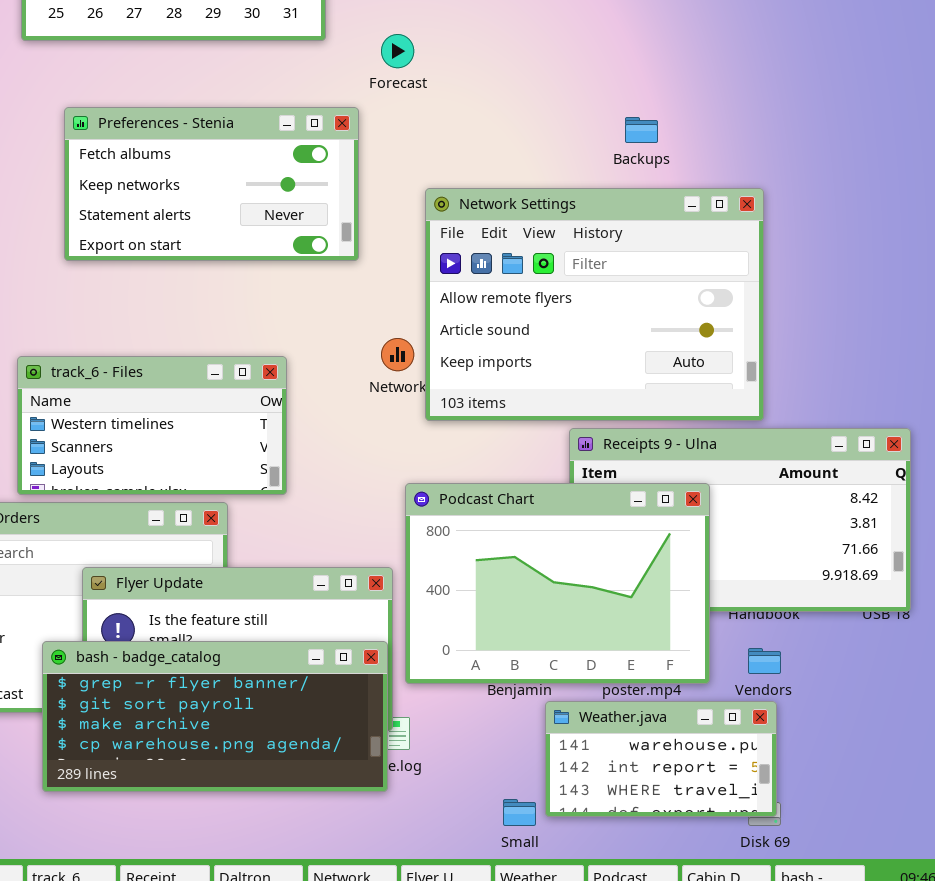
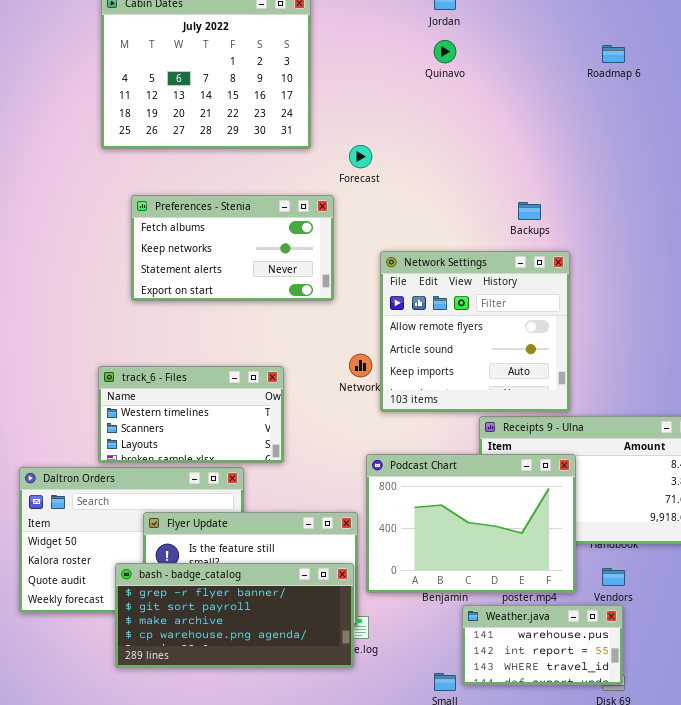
Network Settings: [425,188,764,421] -> [380,251,570,412], resized

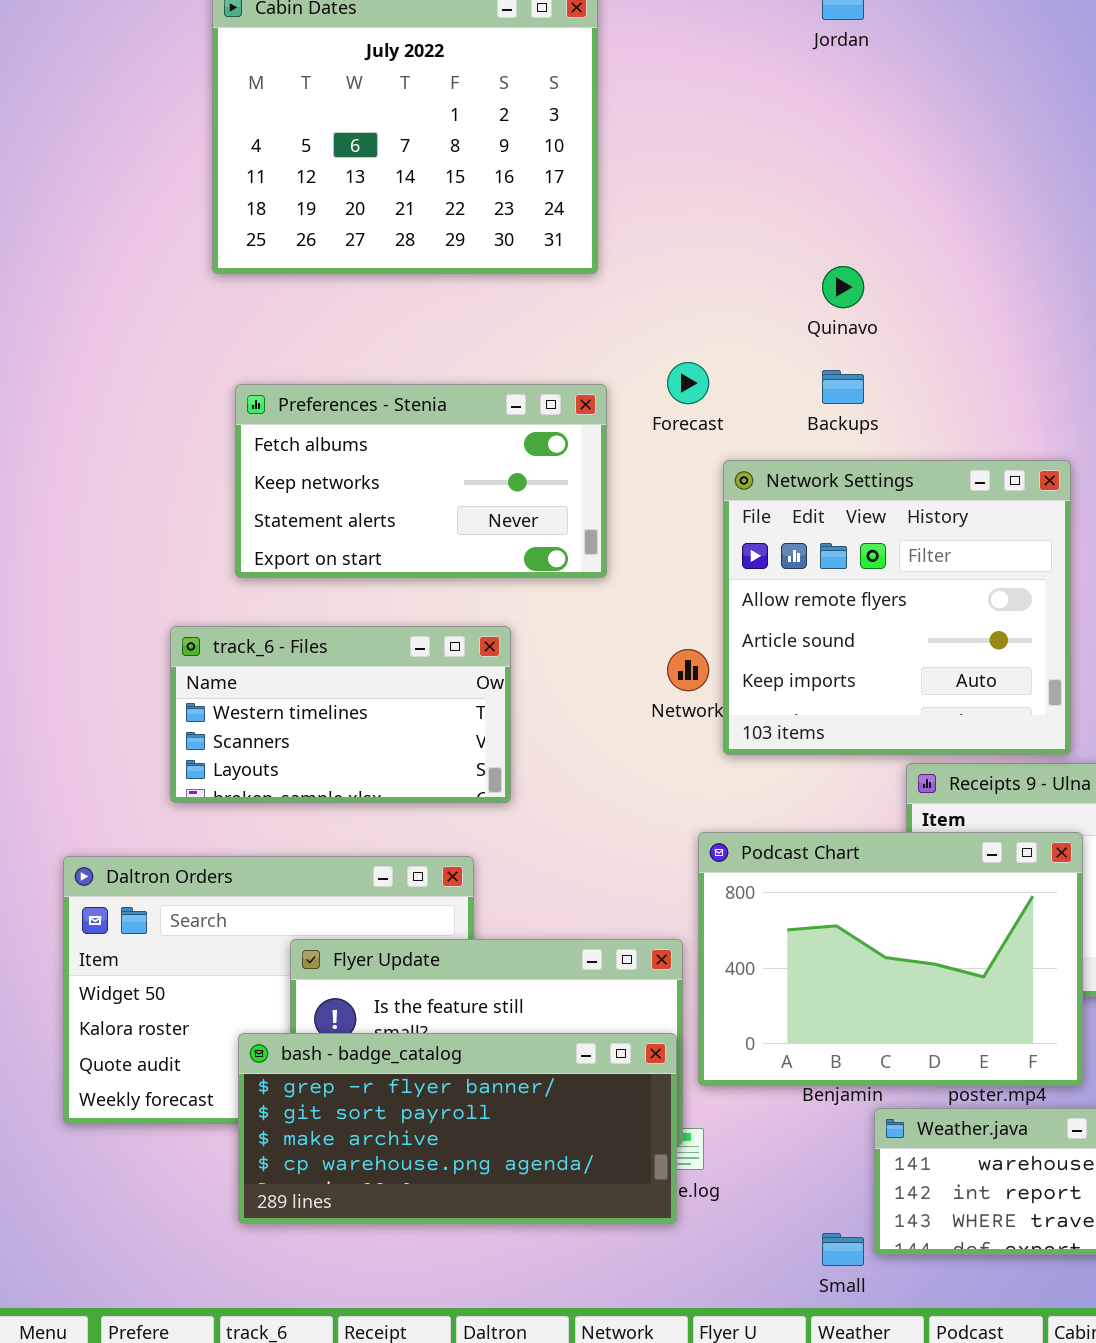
Quinavo: [434,40,456,63] -> [822,266,864,308], moved
Forecast: [349,145,372,168] -> [667,362,709,404], moved
Preferences - Stenia: [131,195,334,301] -> [235,384,607,578], moved
Backups: [518,202,541,220] -> [822,370,864,404], moved
track_6 - Files: [98,366,284,463] -> [170,626,511,803], moved

